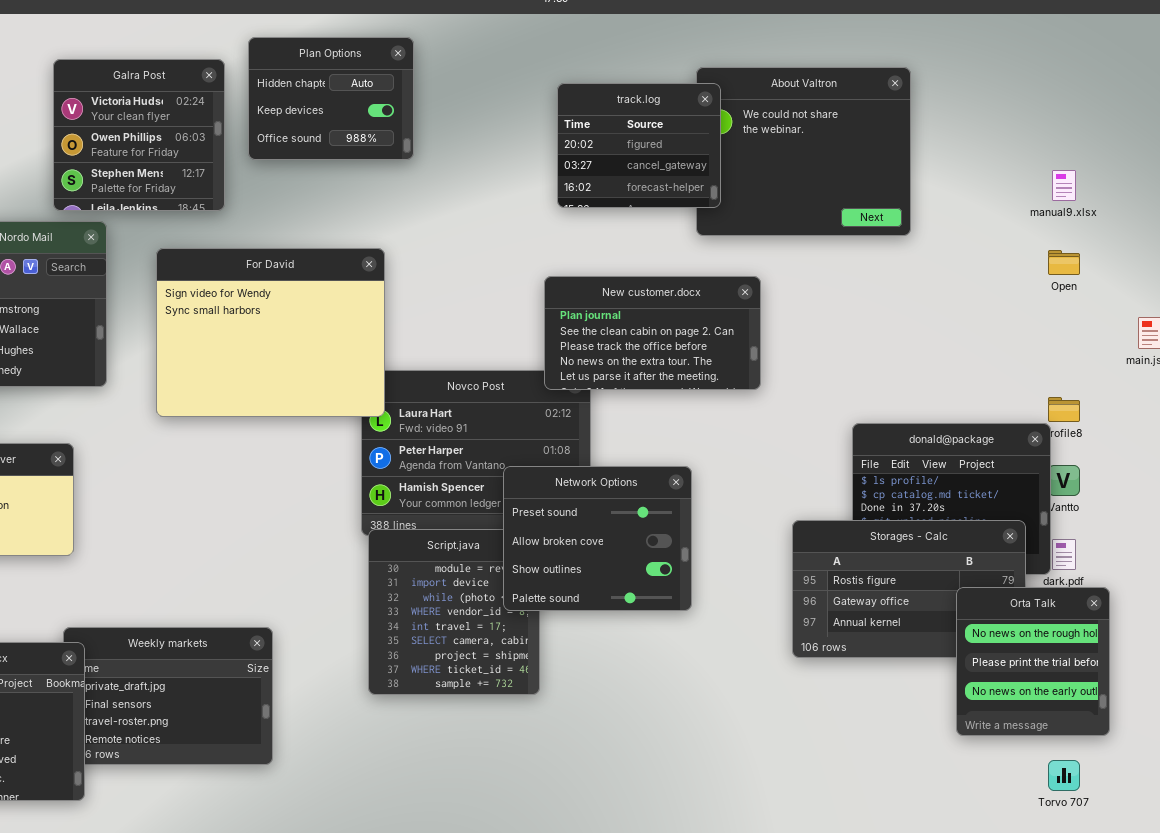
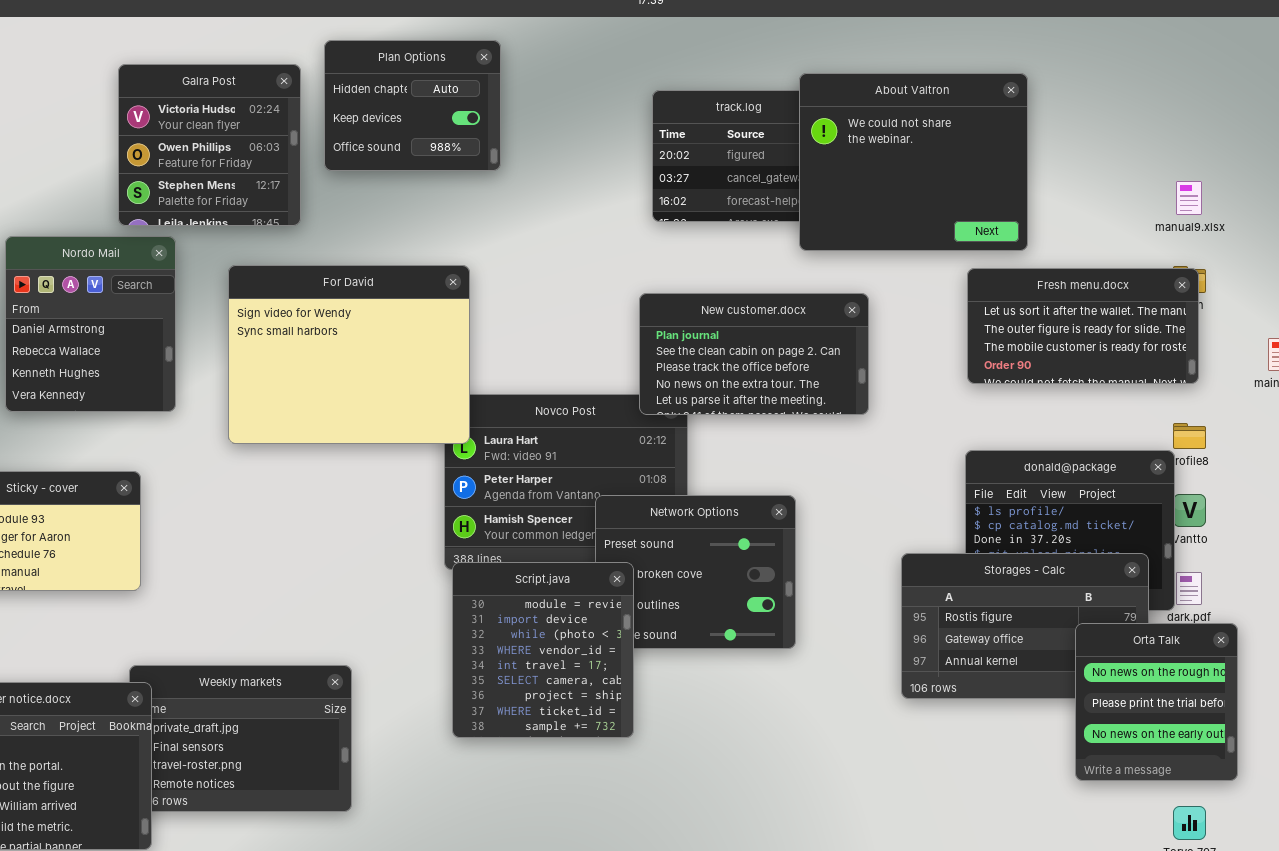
About Valtron: [696,67,911,236] -> [799,73,1028,251], raised
Fresh menu.docx: none -> [967,268,1199,384], opened
Script.java: [368,529,540,695] -> [452,562,634,738], raised

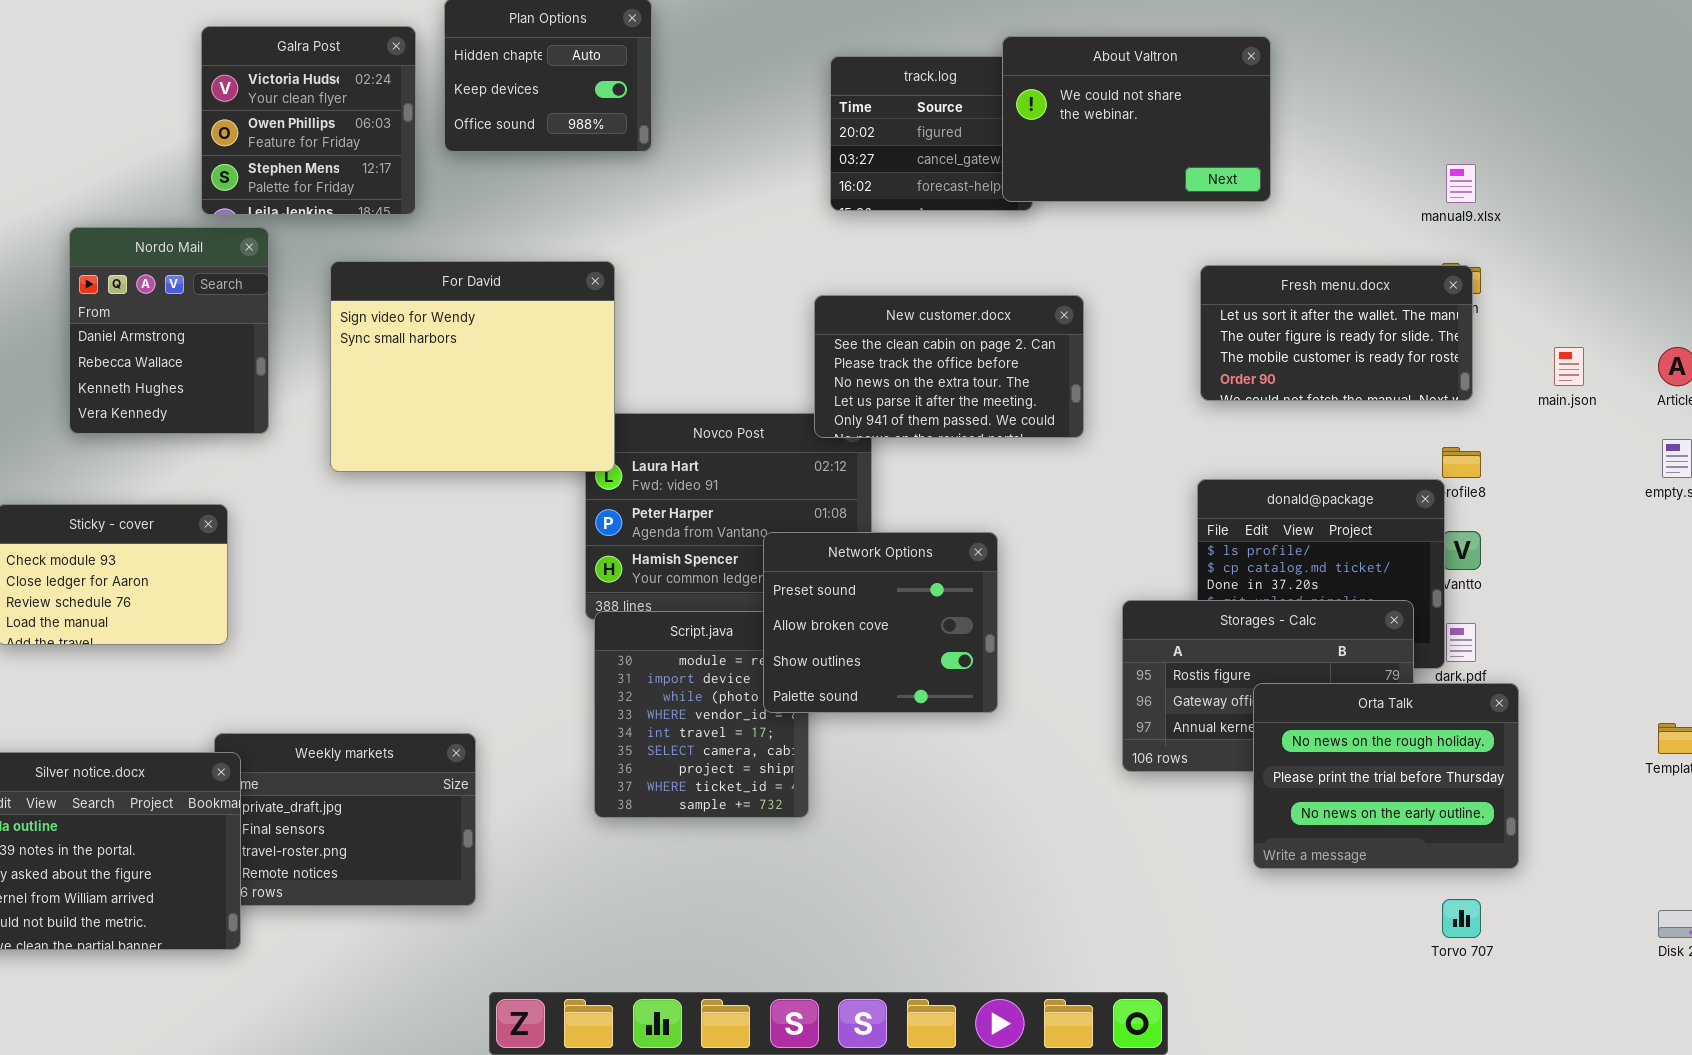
About Valtron: [799,73,1028,251] -> [1002,36,1271,202], resized
New customer.docx: [639,293,869,415] -> [814,295,1084,438], scrolled down 1 row
Network Options: [595,495,796,649] -> [763,532,998,713], raised
Orta Talk: [1075,623,1238,781] -> [1253,683,1519,869], resized

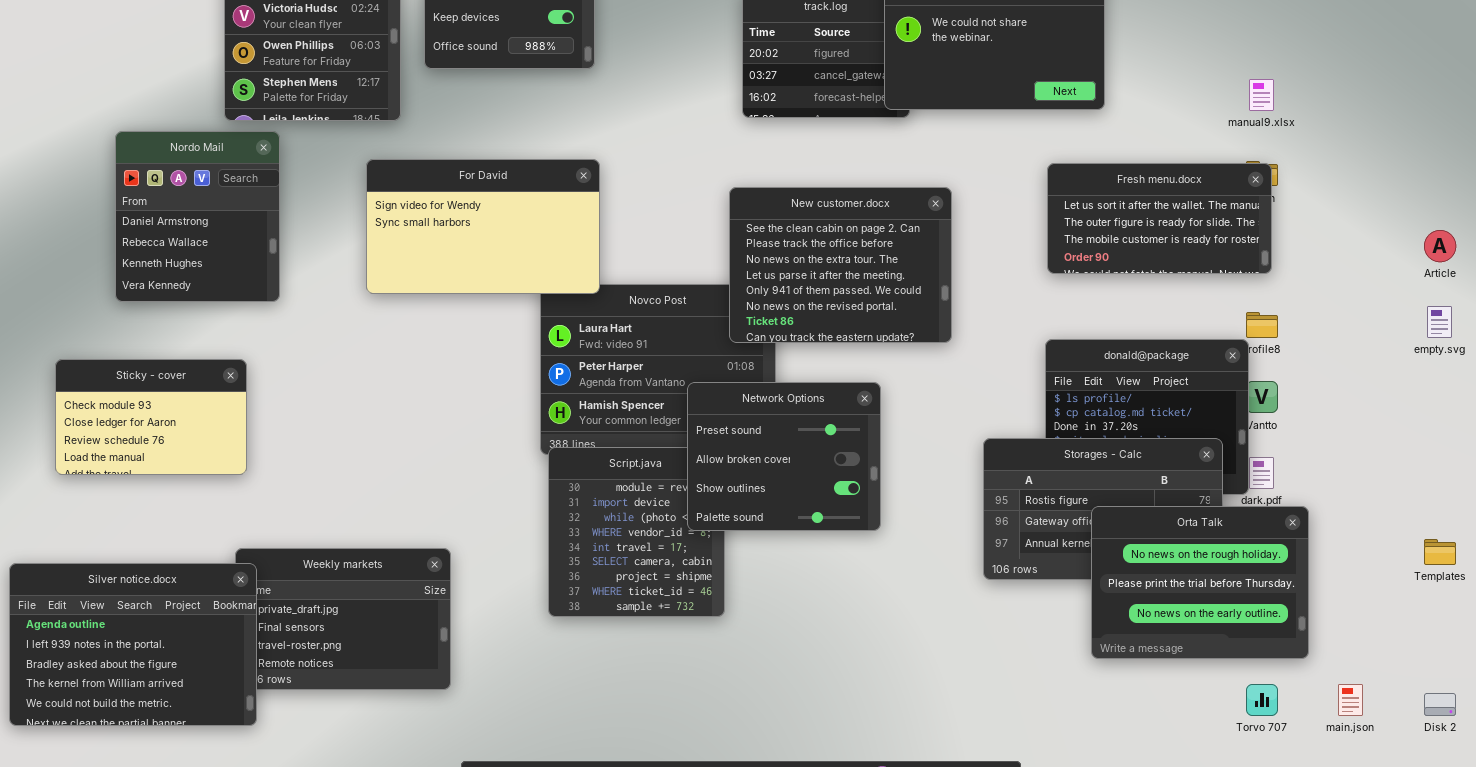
For David: [330,261,615,472] -> [366,159,600,294], moved, resized
New customer.docx: [814,295,1084,438] -> [729,187,952,343], resized
main.json: [1554,347,1584,386] -> [1338,684,1363,716], moved

